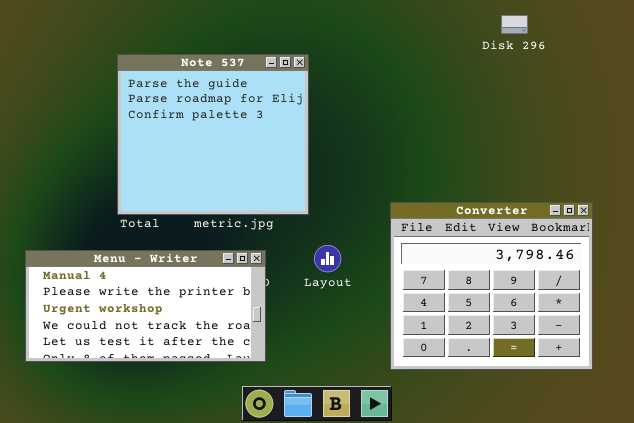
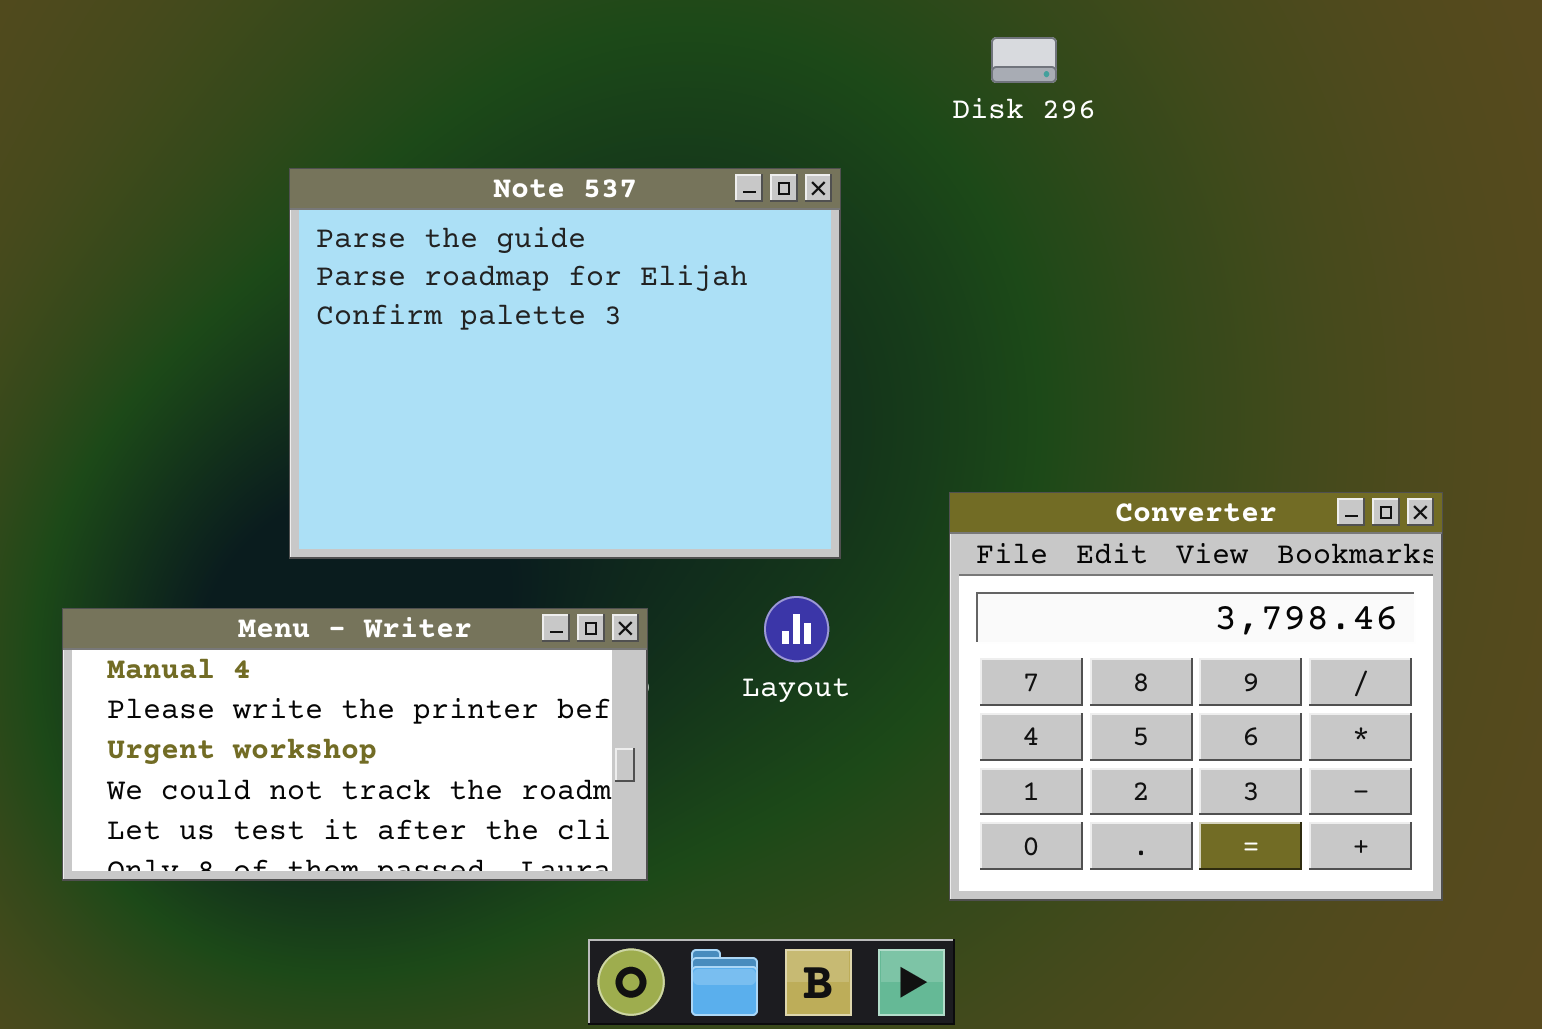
Disk 296: [501,15,528,34] -> [991,37,1057,83], moved
Note 537: [117,54,309,215] -> [289,168,841,559], moved, resized

